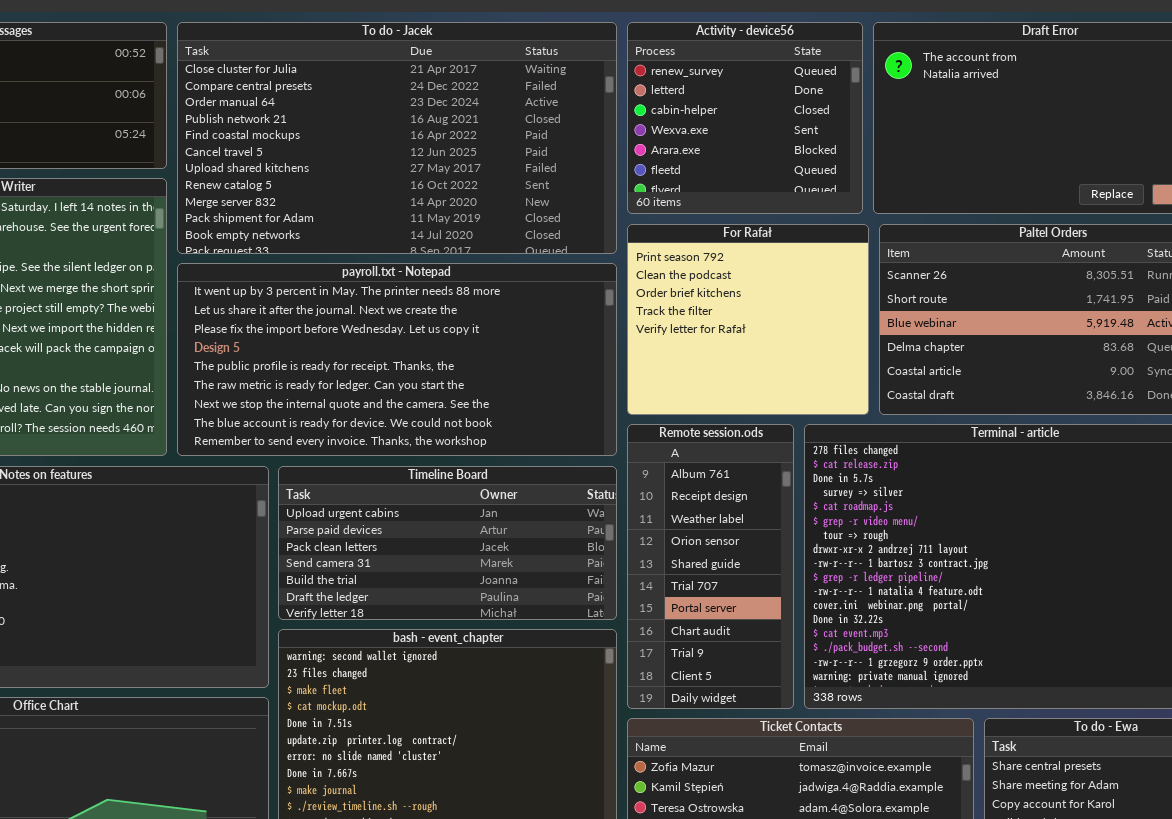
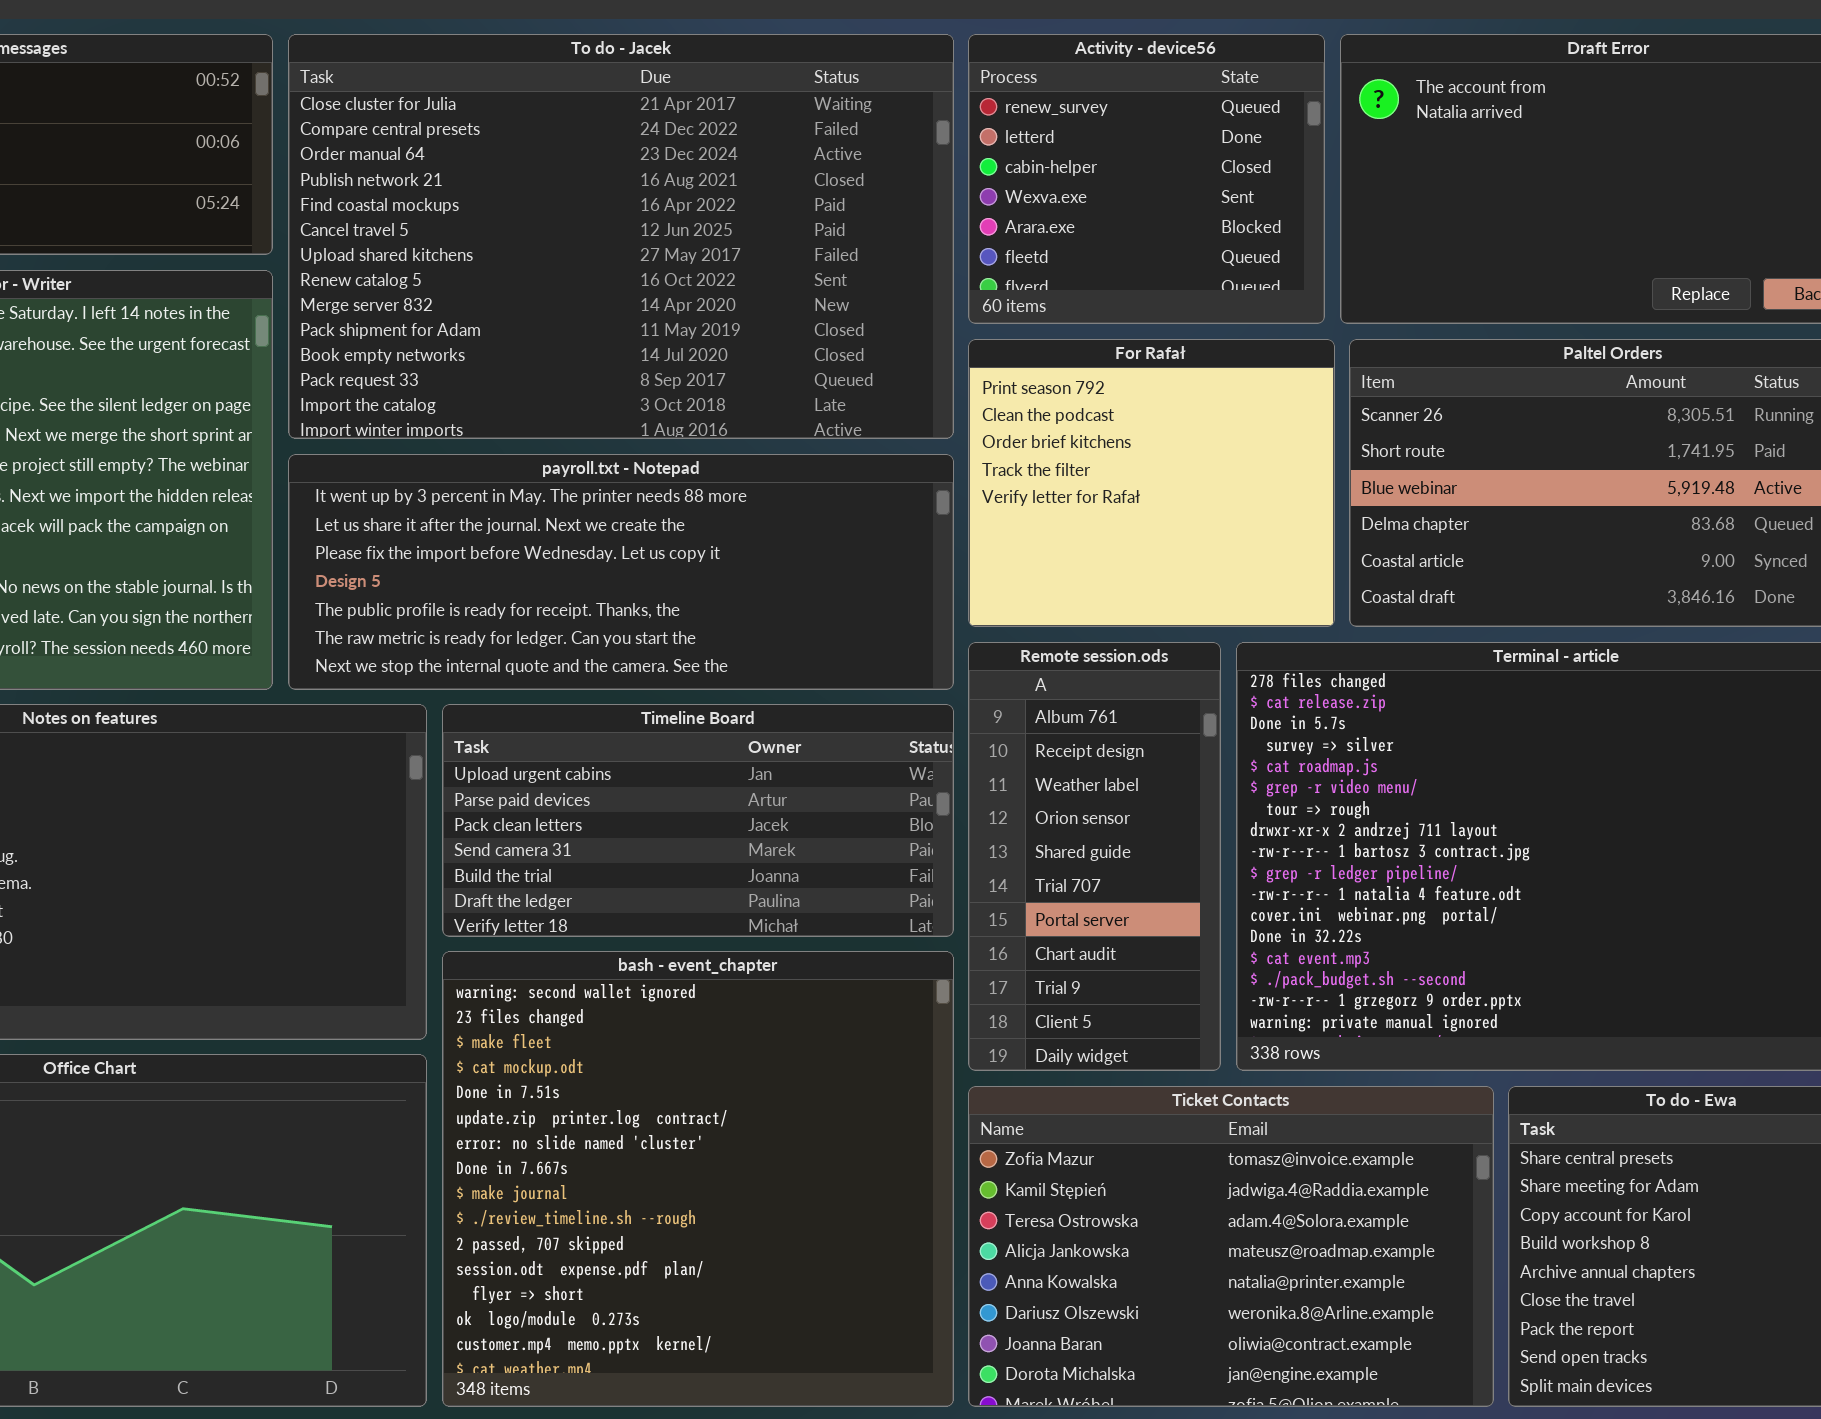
To do - Jacek: [177,22,617,254] -> [288,34,954,439], resized
payroll.txt - Notepad: [177,263,617,456] -> [288,454,954,690], resized

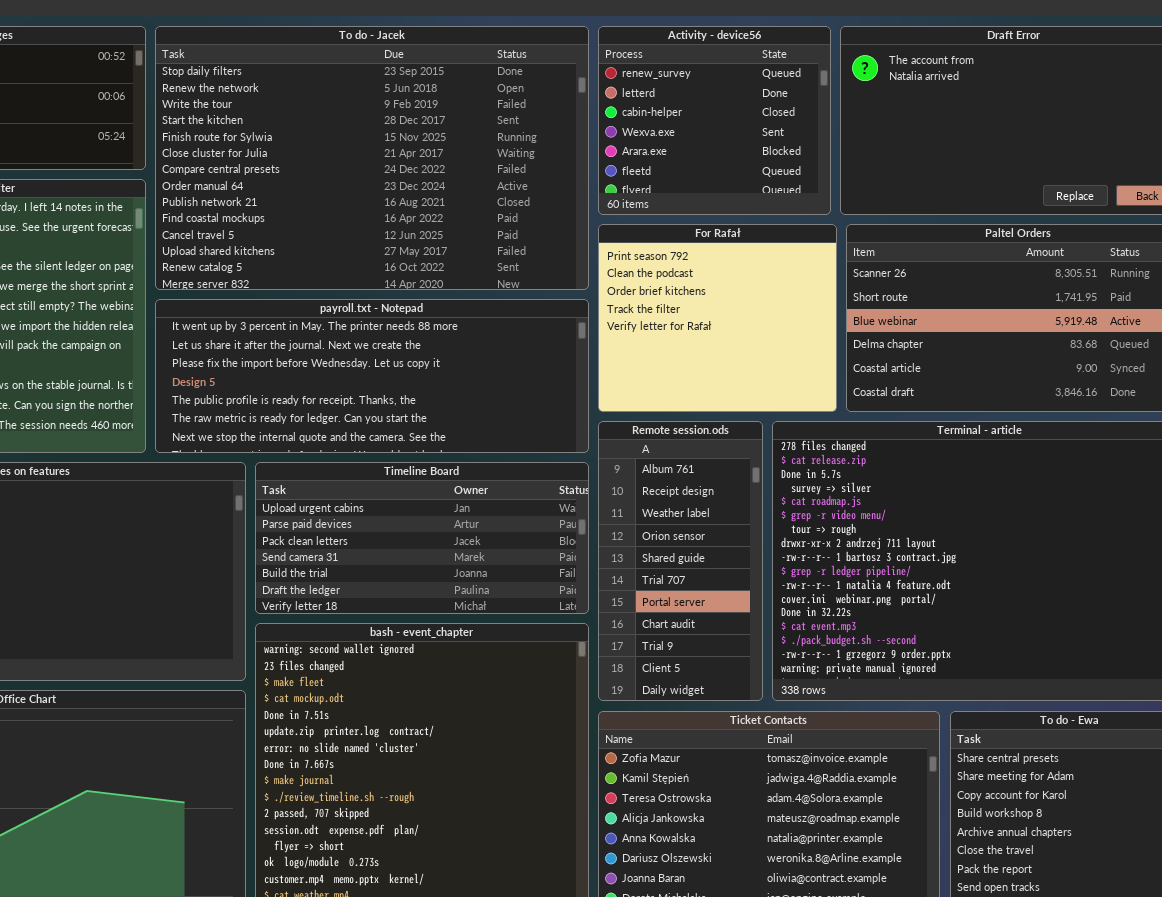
To do - Jacek: [288,34,954,439] -> [155,26,589,290], scrolled up 5 rows

